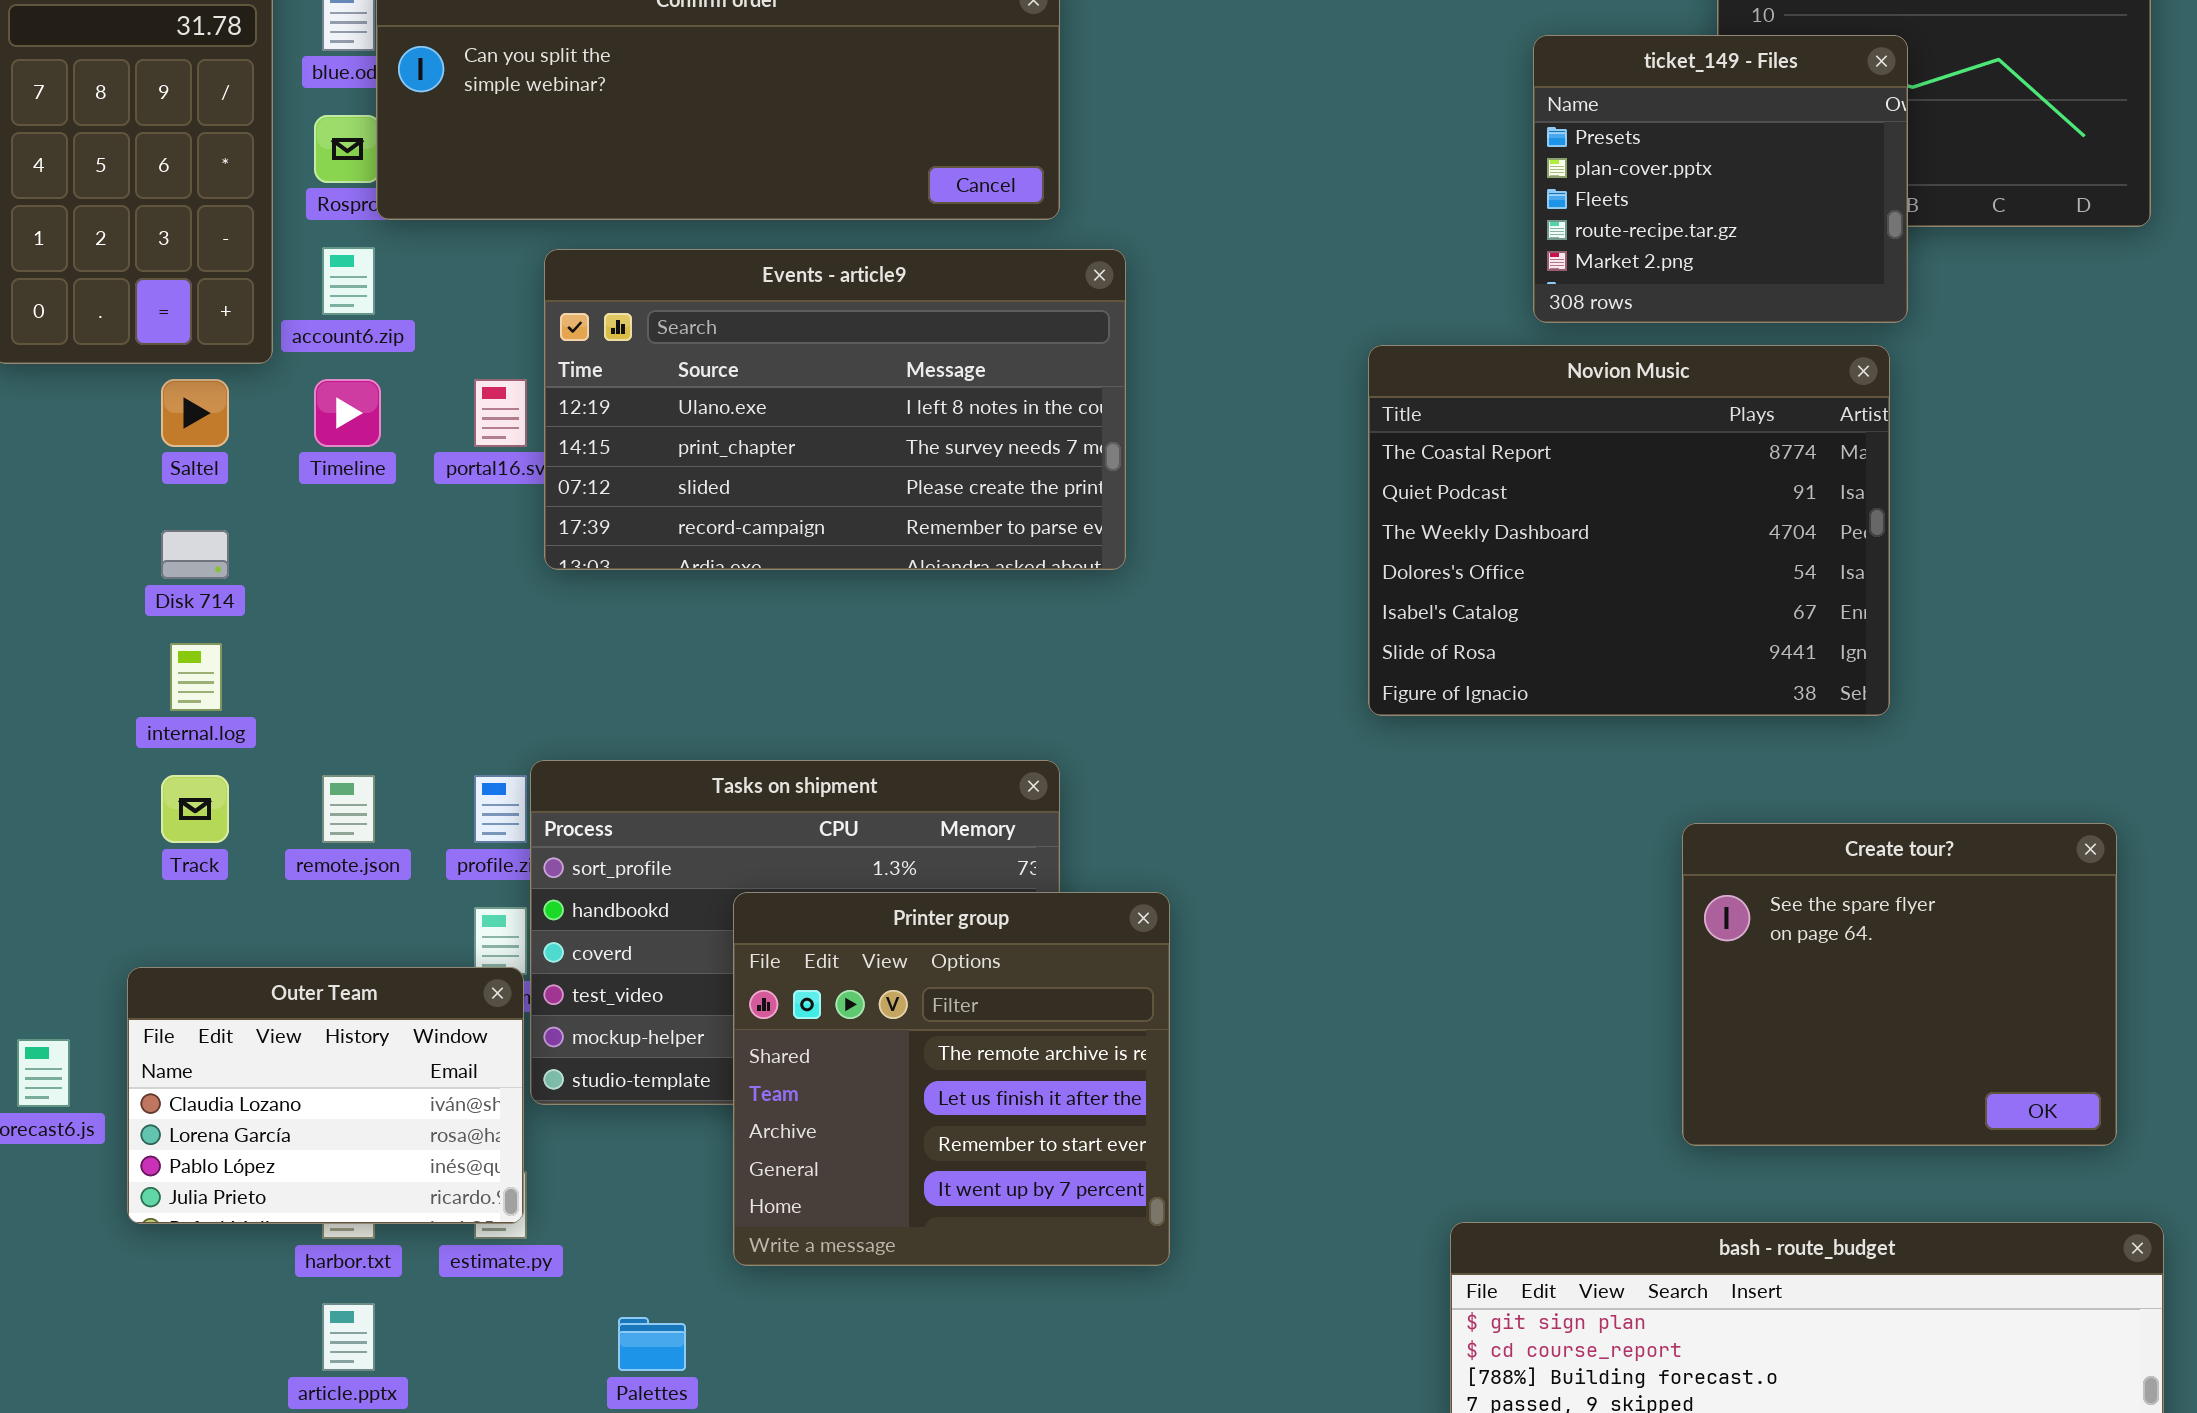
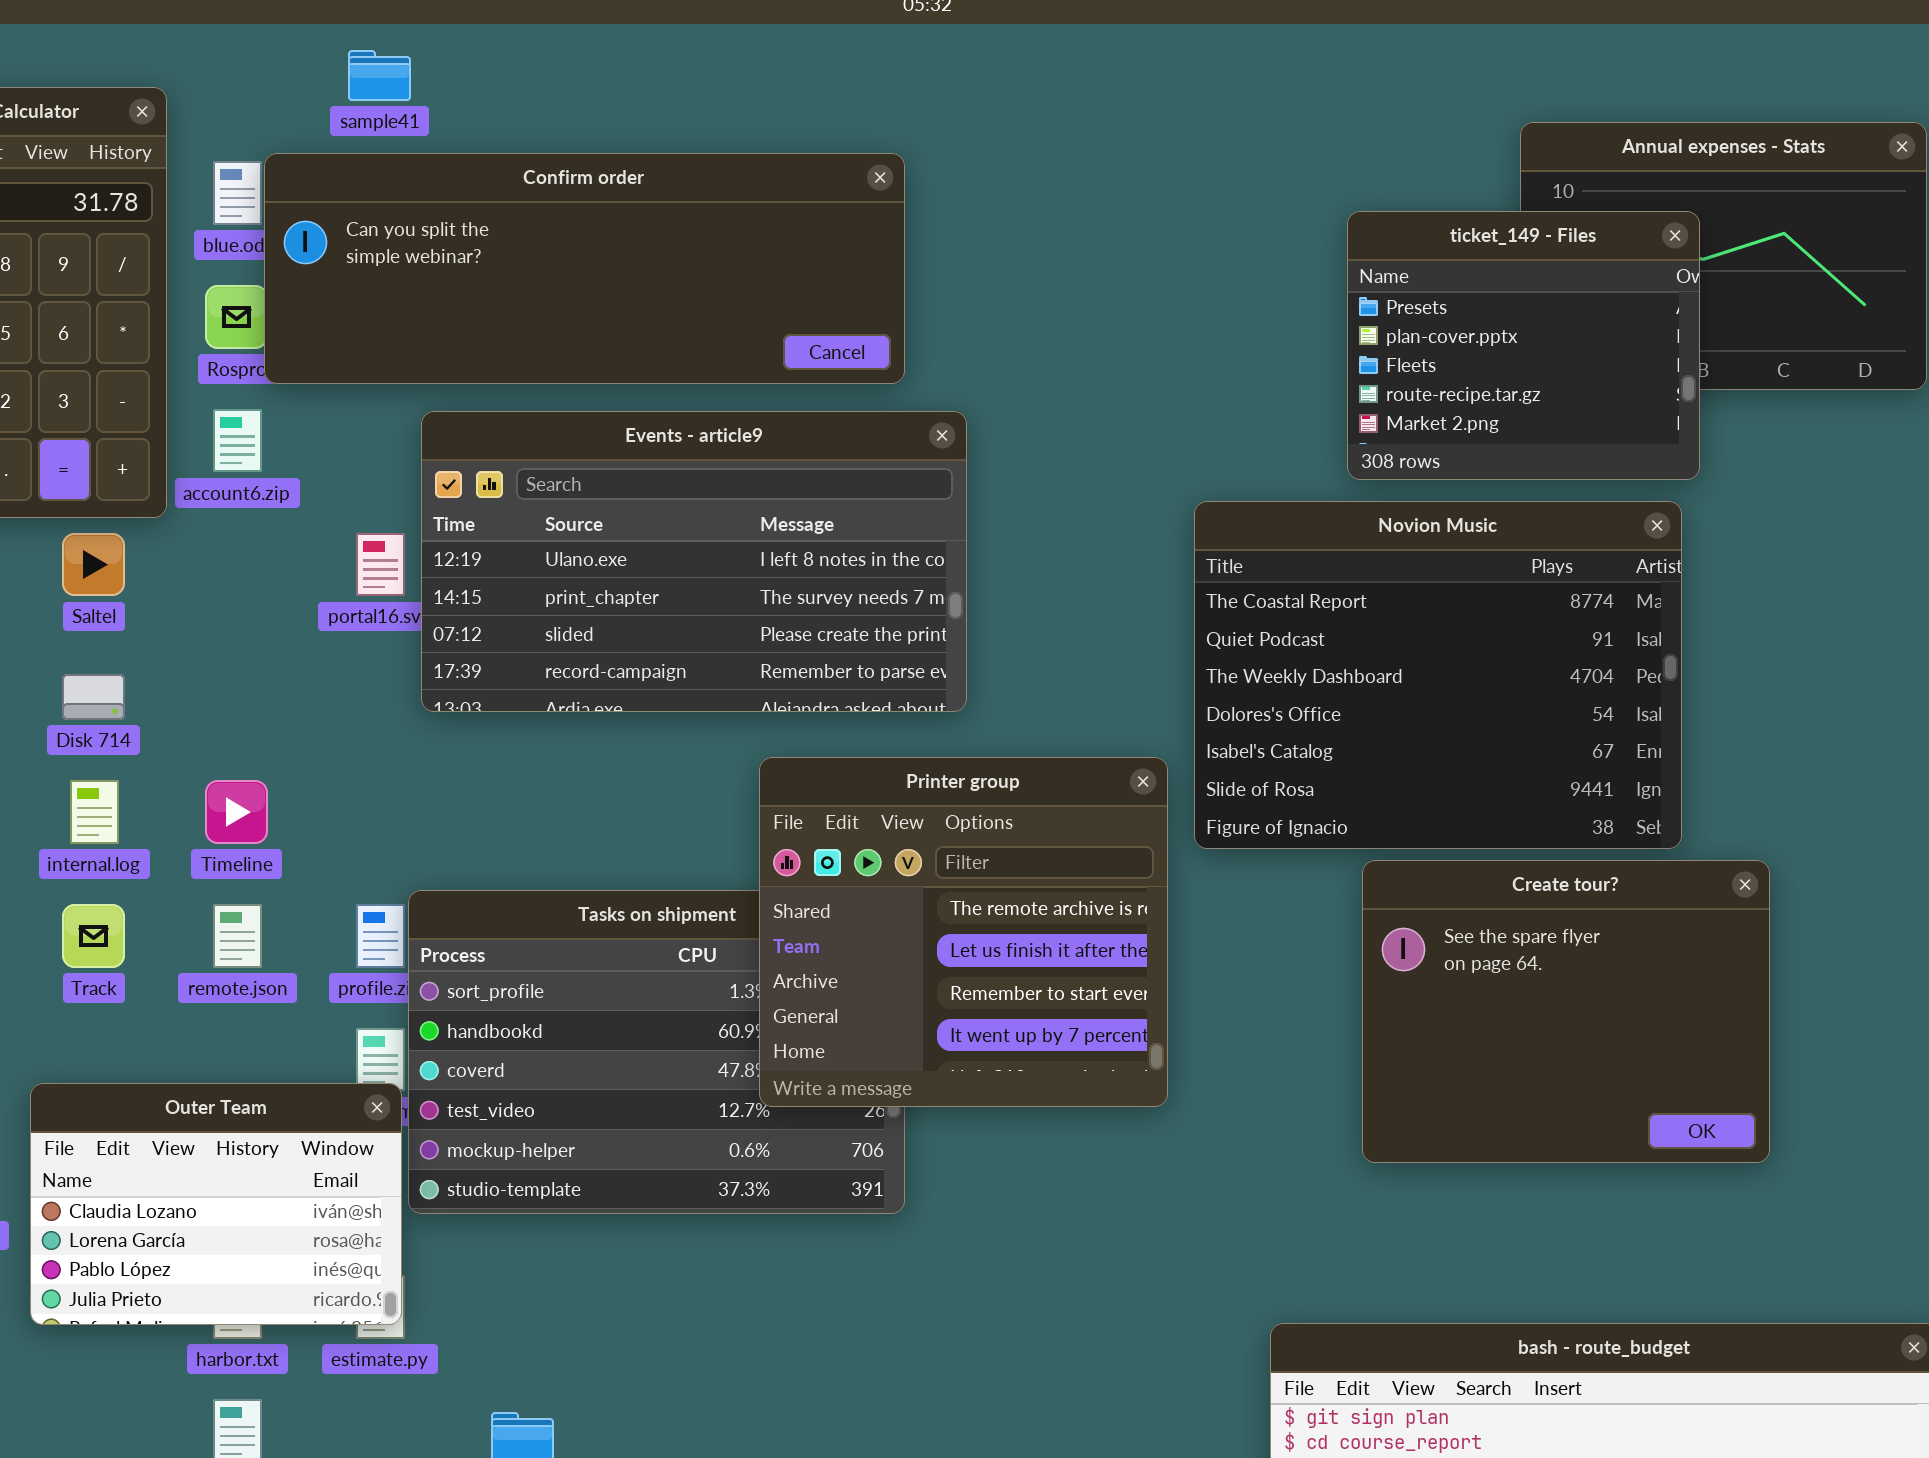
Timeline: [314,379,381,447] -> [205,780,268,844], moved
Create tour?: [1682,823,2117,1146] -> [1362,860,1770,1163], moved
Printer group: [733,892,1170,1266] -> [759,757,1168,1107], moved

